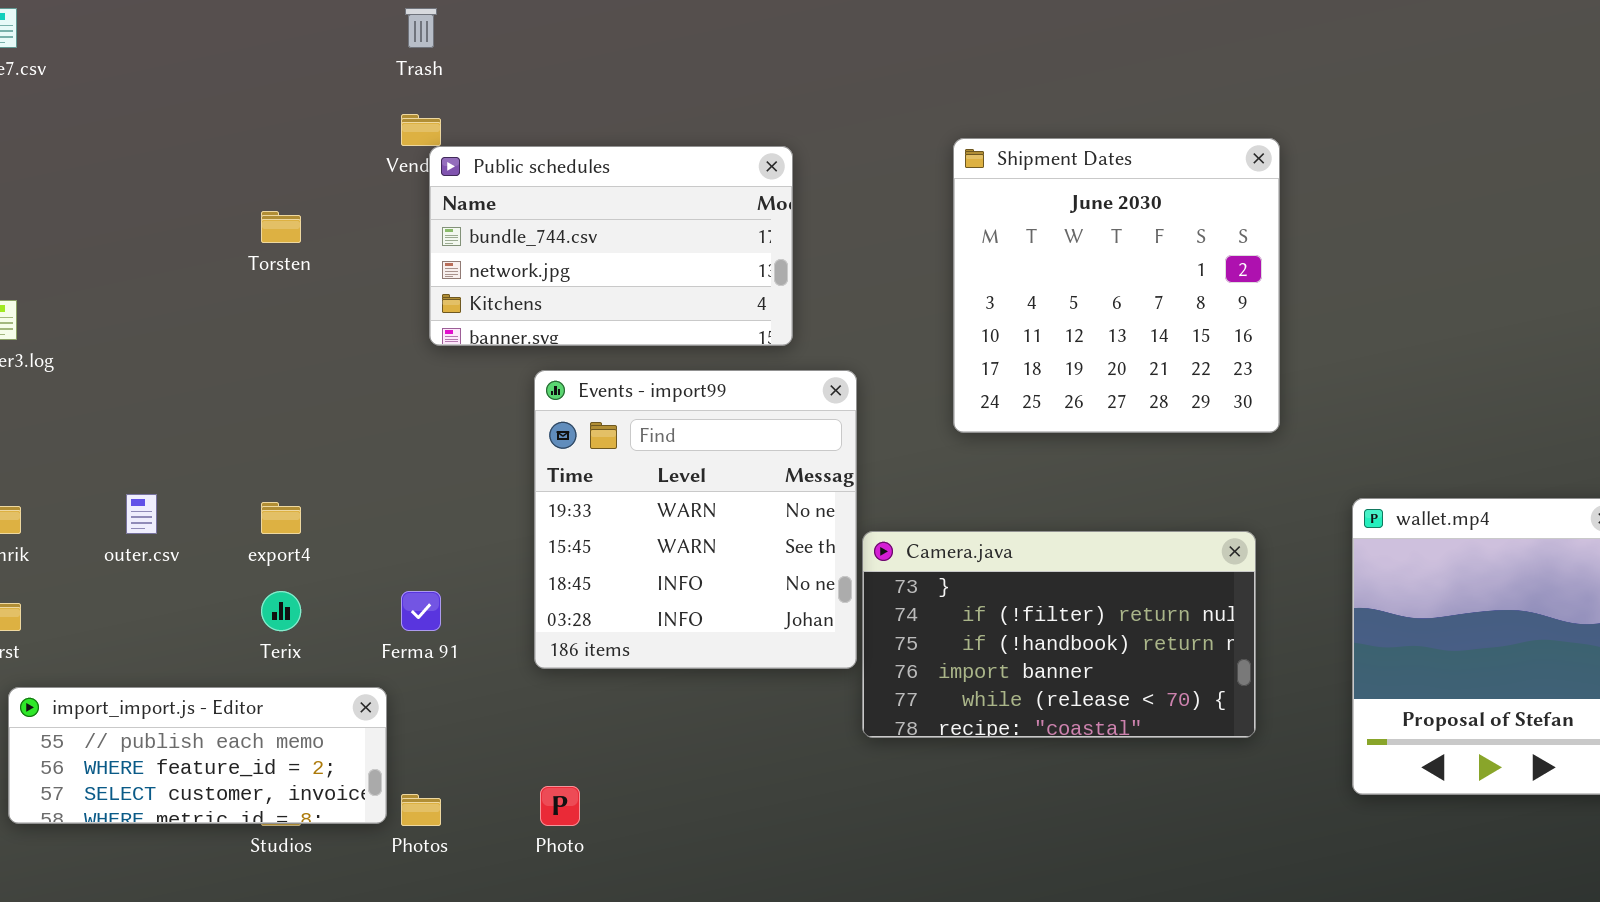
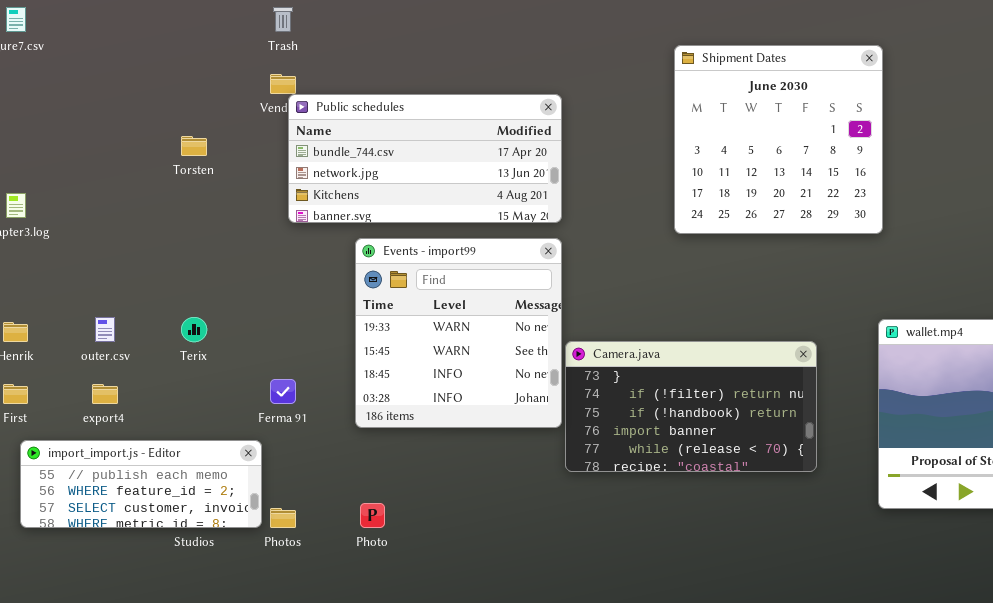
Shipment Dates: [953,138,1280,433] -> [674,45,883,234], moved
Public schedules: [429,146,793,346] -> [288,94,562,223], resized
export4: [261,502,301,534] -> [92,384,118,404], moved
Terix: [261,591,301,631] -> [181,317,207,342], moved

